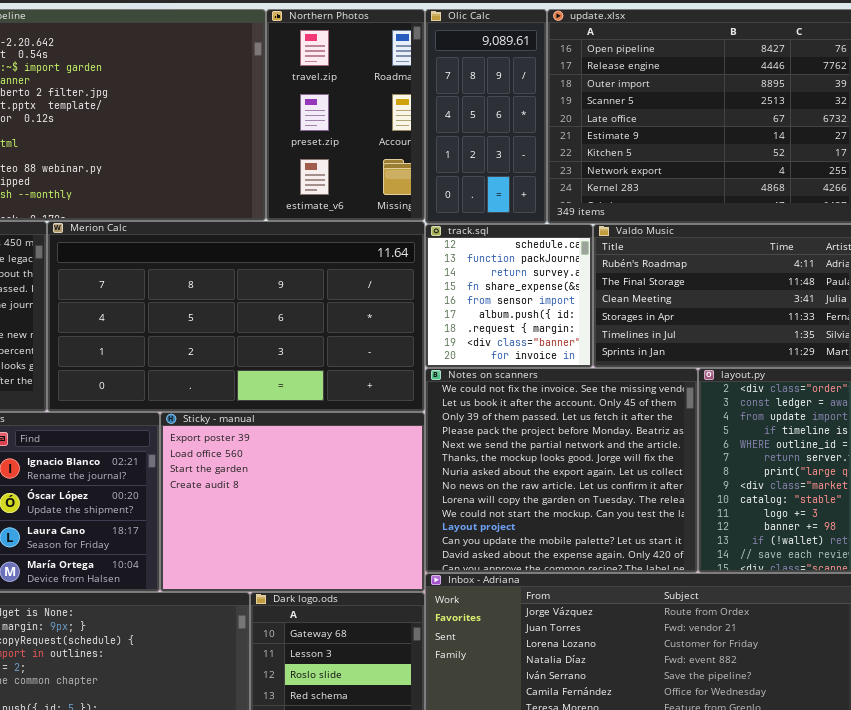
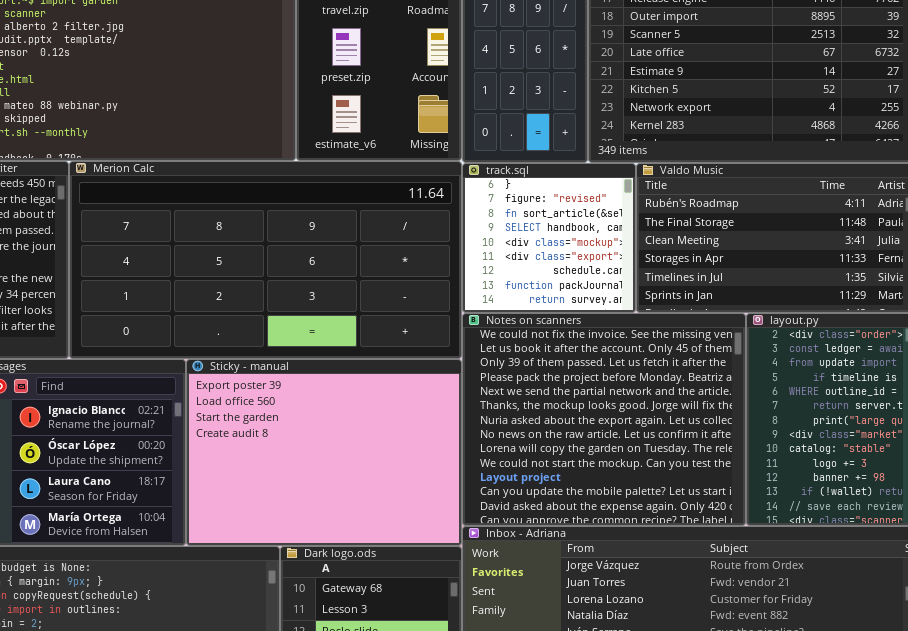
track.sql: [425,224,593,368] -> [462,163,636,313], scrolled up 6 rows

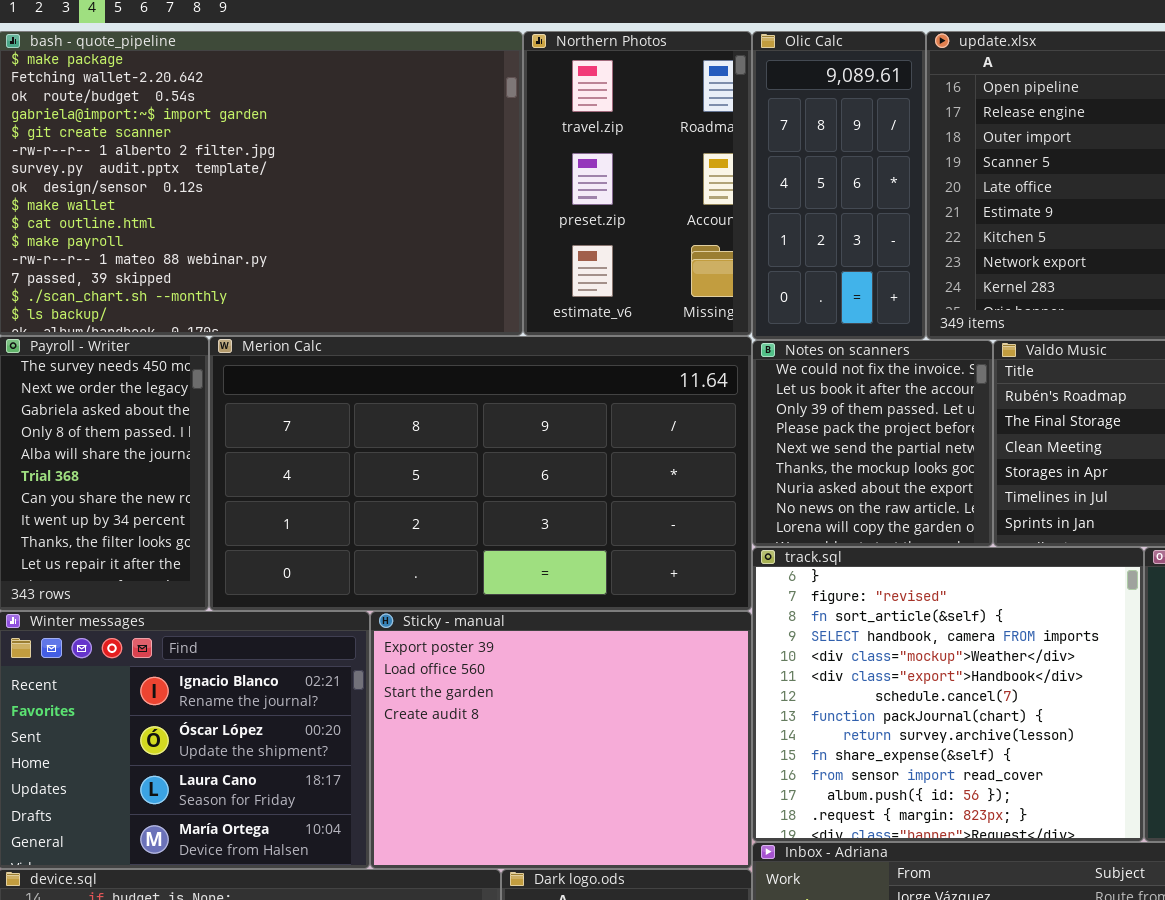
track.sql: [462,163,636,313] -> [752,547,1144,842], moved, resized
Notes on scanners: [462,313,746,526] -> [752,340,993,547], moved, resized

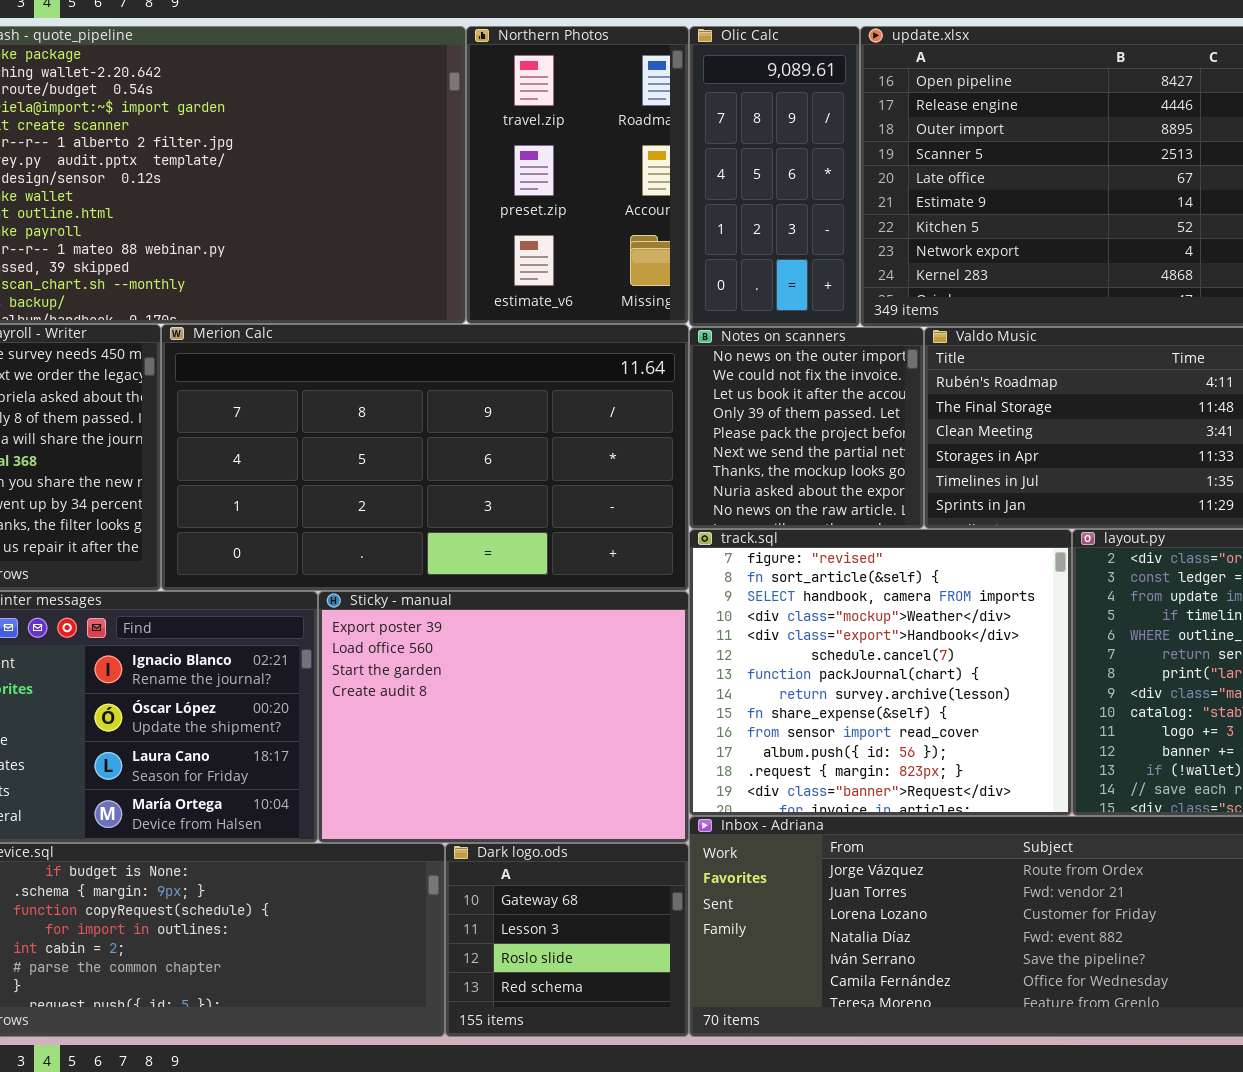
Notes on scanners: [752,340,993,547] -> [689,327,924,529], scrolled up 1 row
track.sql: [752,547,1144,842] -> [689,529,1072,816], scrolled down 1 row

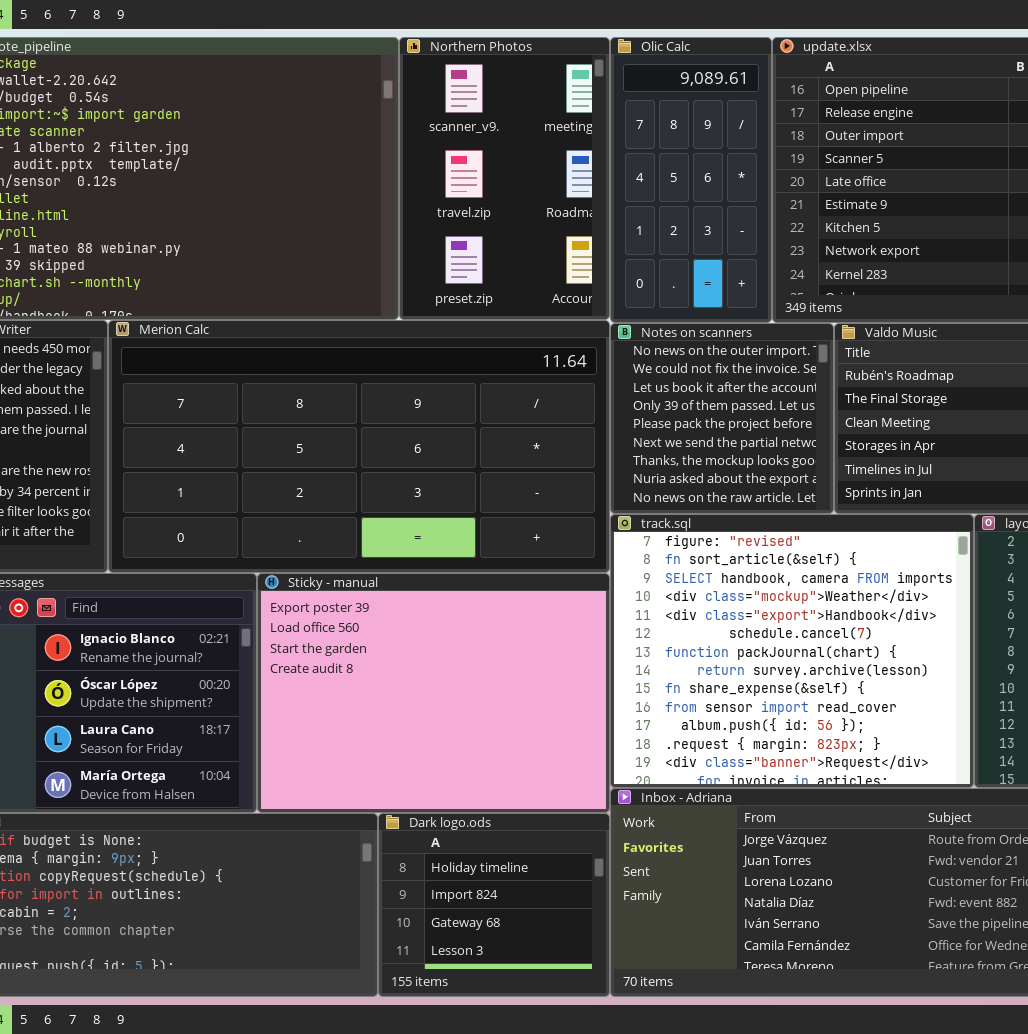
Northern Photos: [466,26,689,324] -> [399,37,610,320], scrolled up 1 row
Dark logo.ods: [445,843,689,1037] -> [378,813,610,997], scrolled up 2 rows

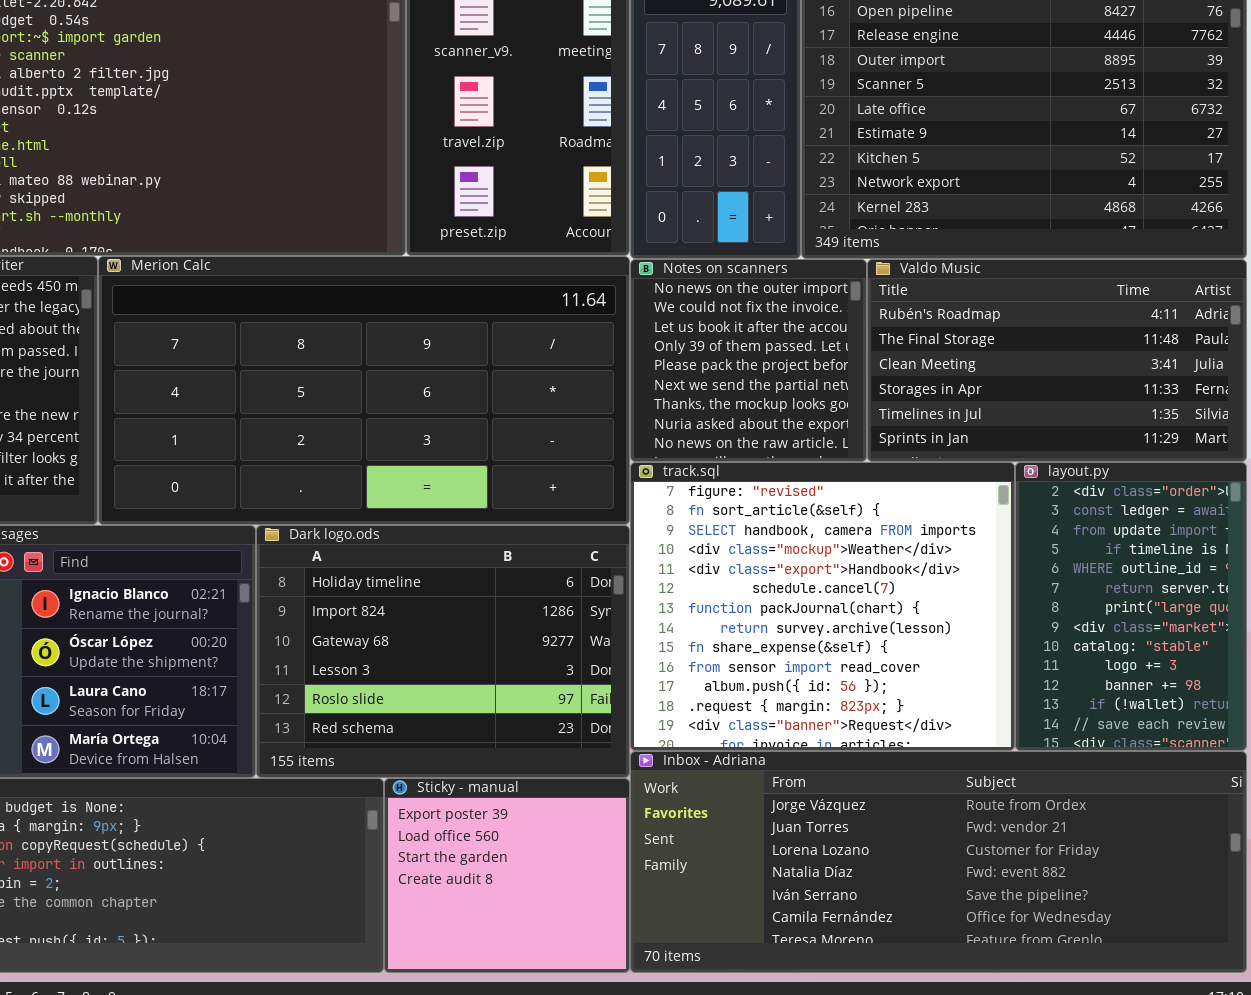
Sticky - manual: [257,573,610,813] -> [384,778,630,973], moved, resized
Dark logo.ods: [378,813,610,997] -> [256,525,630,778], moved, resized

